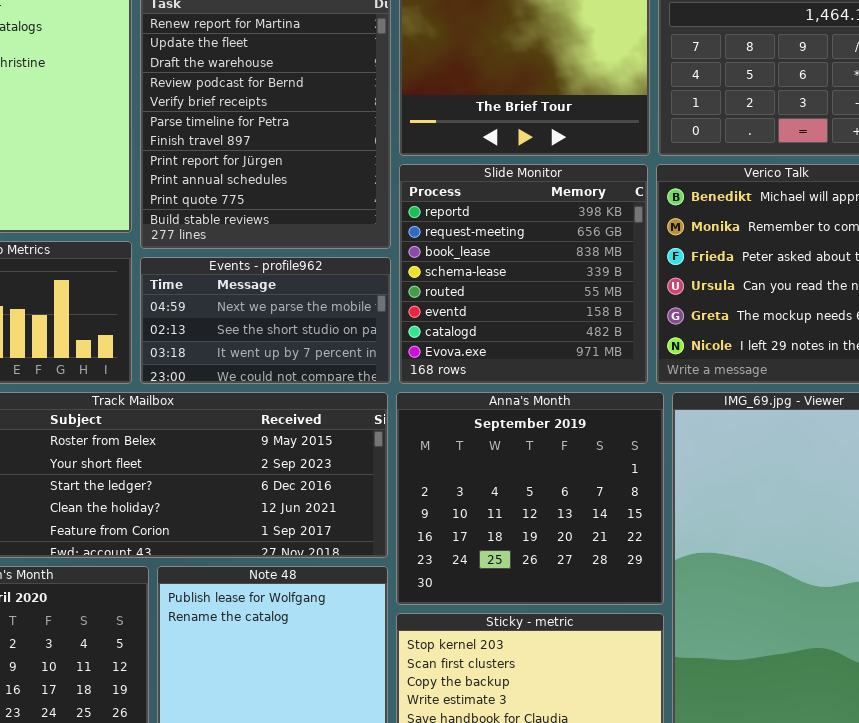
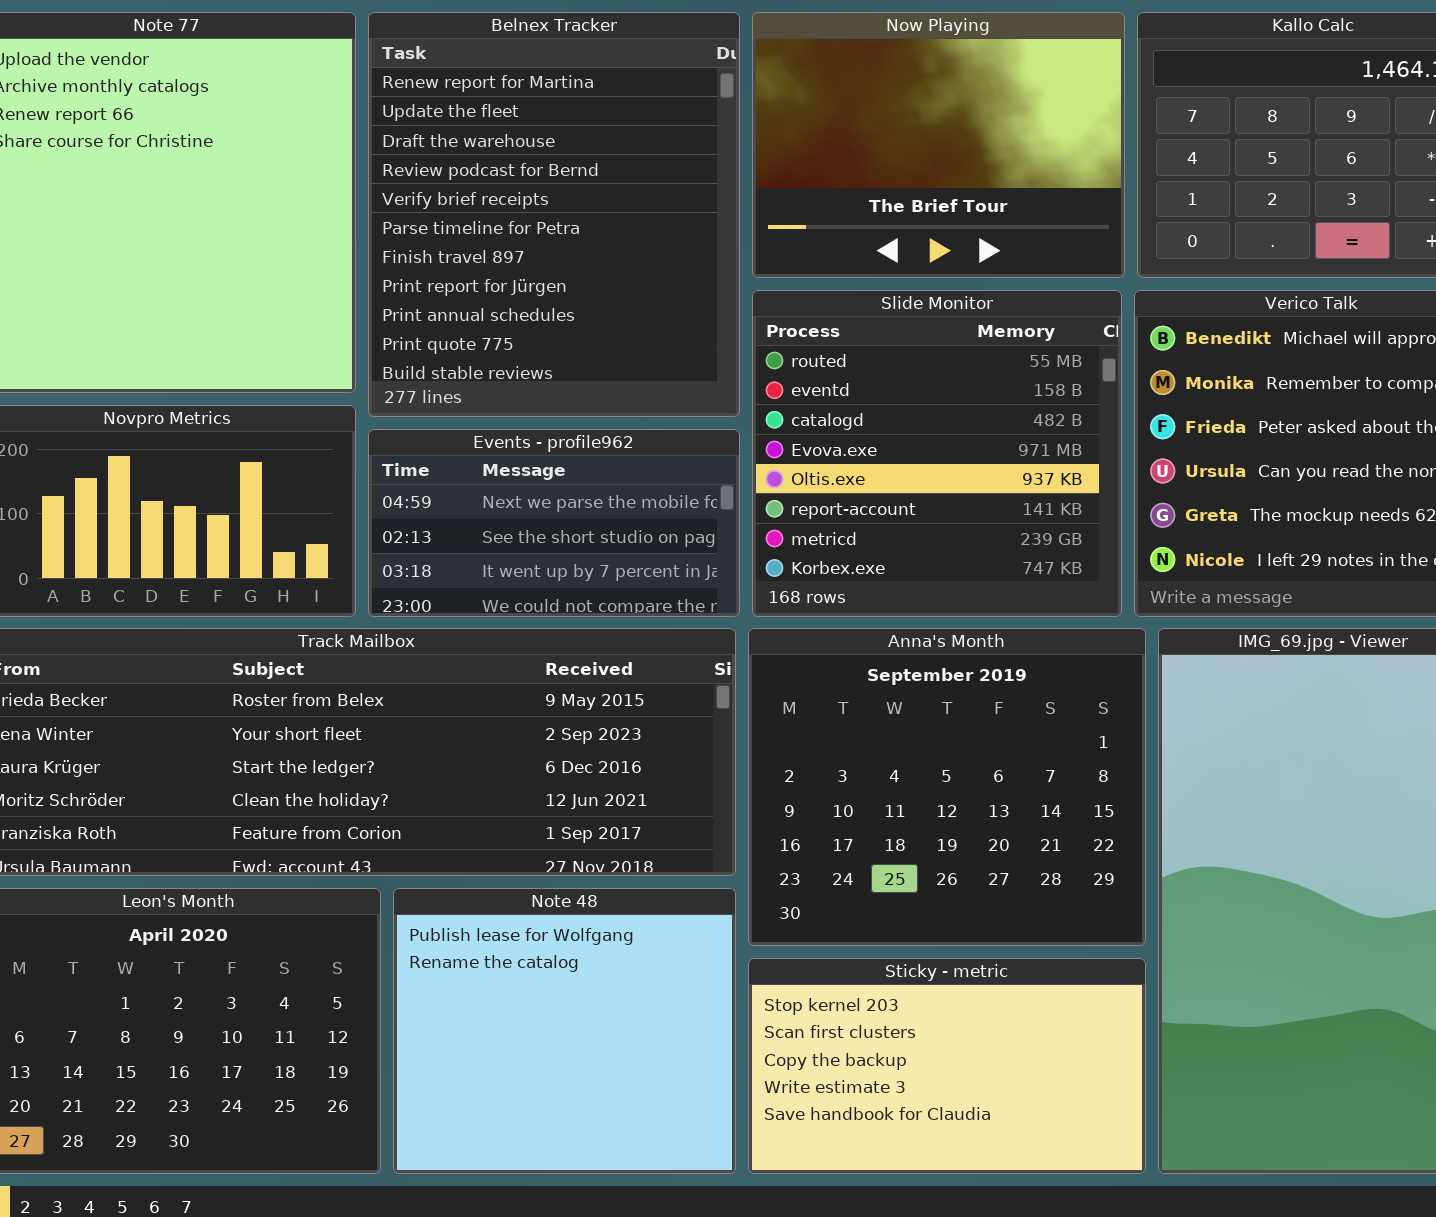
Slide Monitor: [399,164,648,384] -> [752,290,1122,617], scrolled down 4 rows

